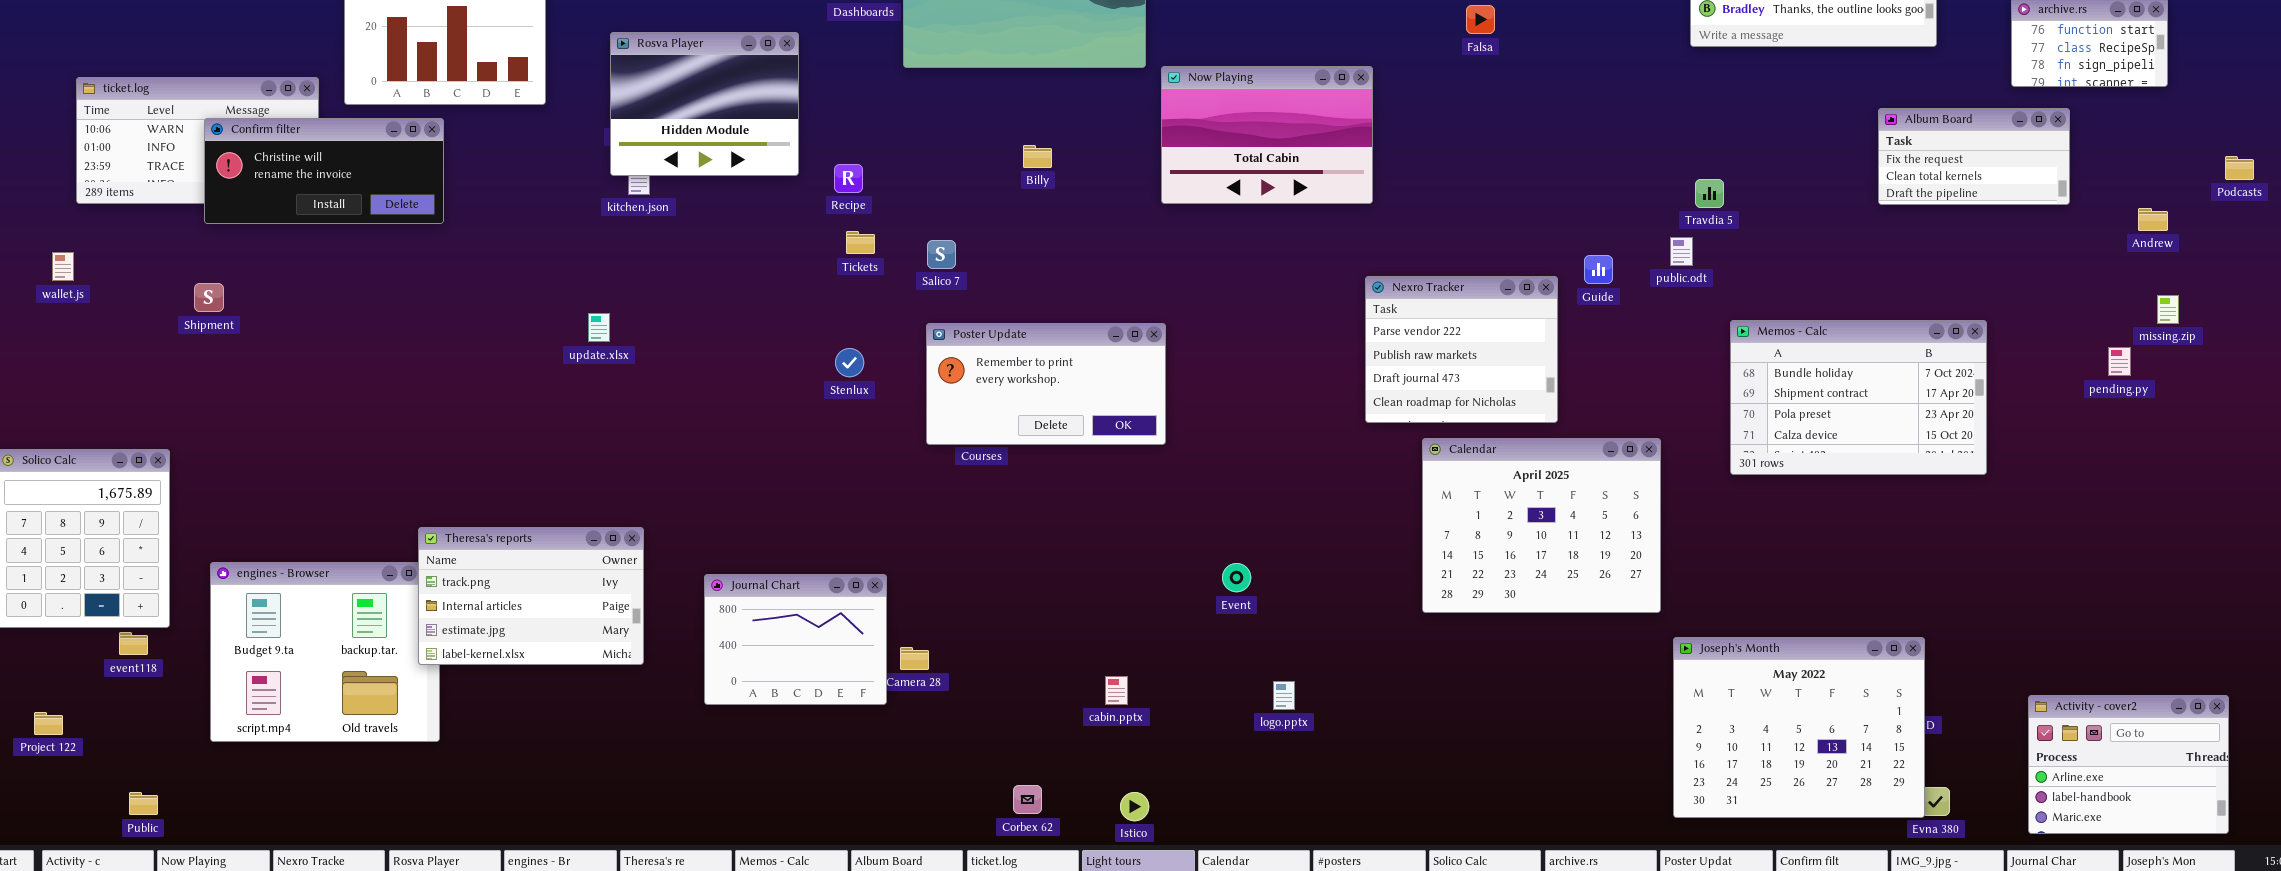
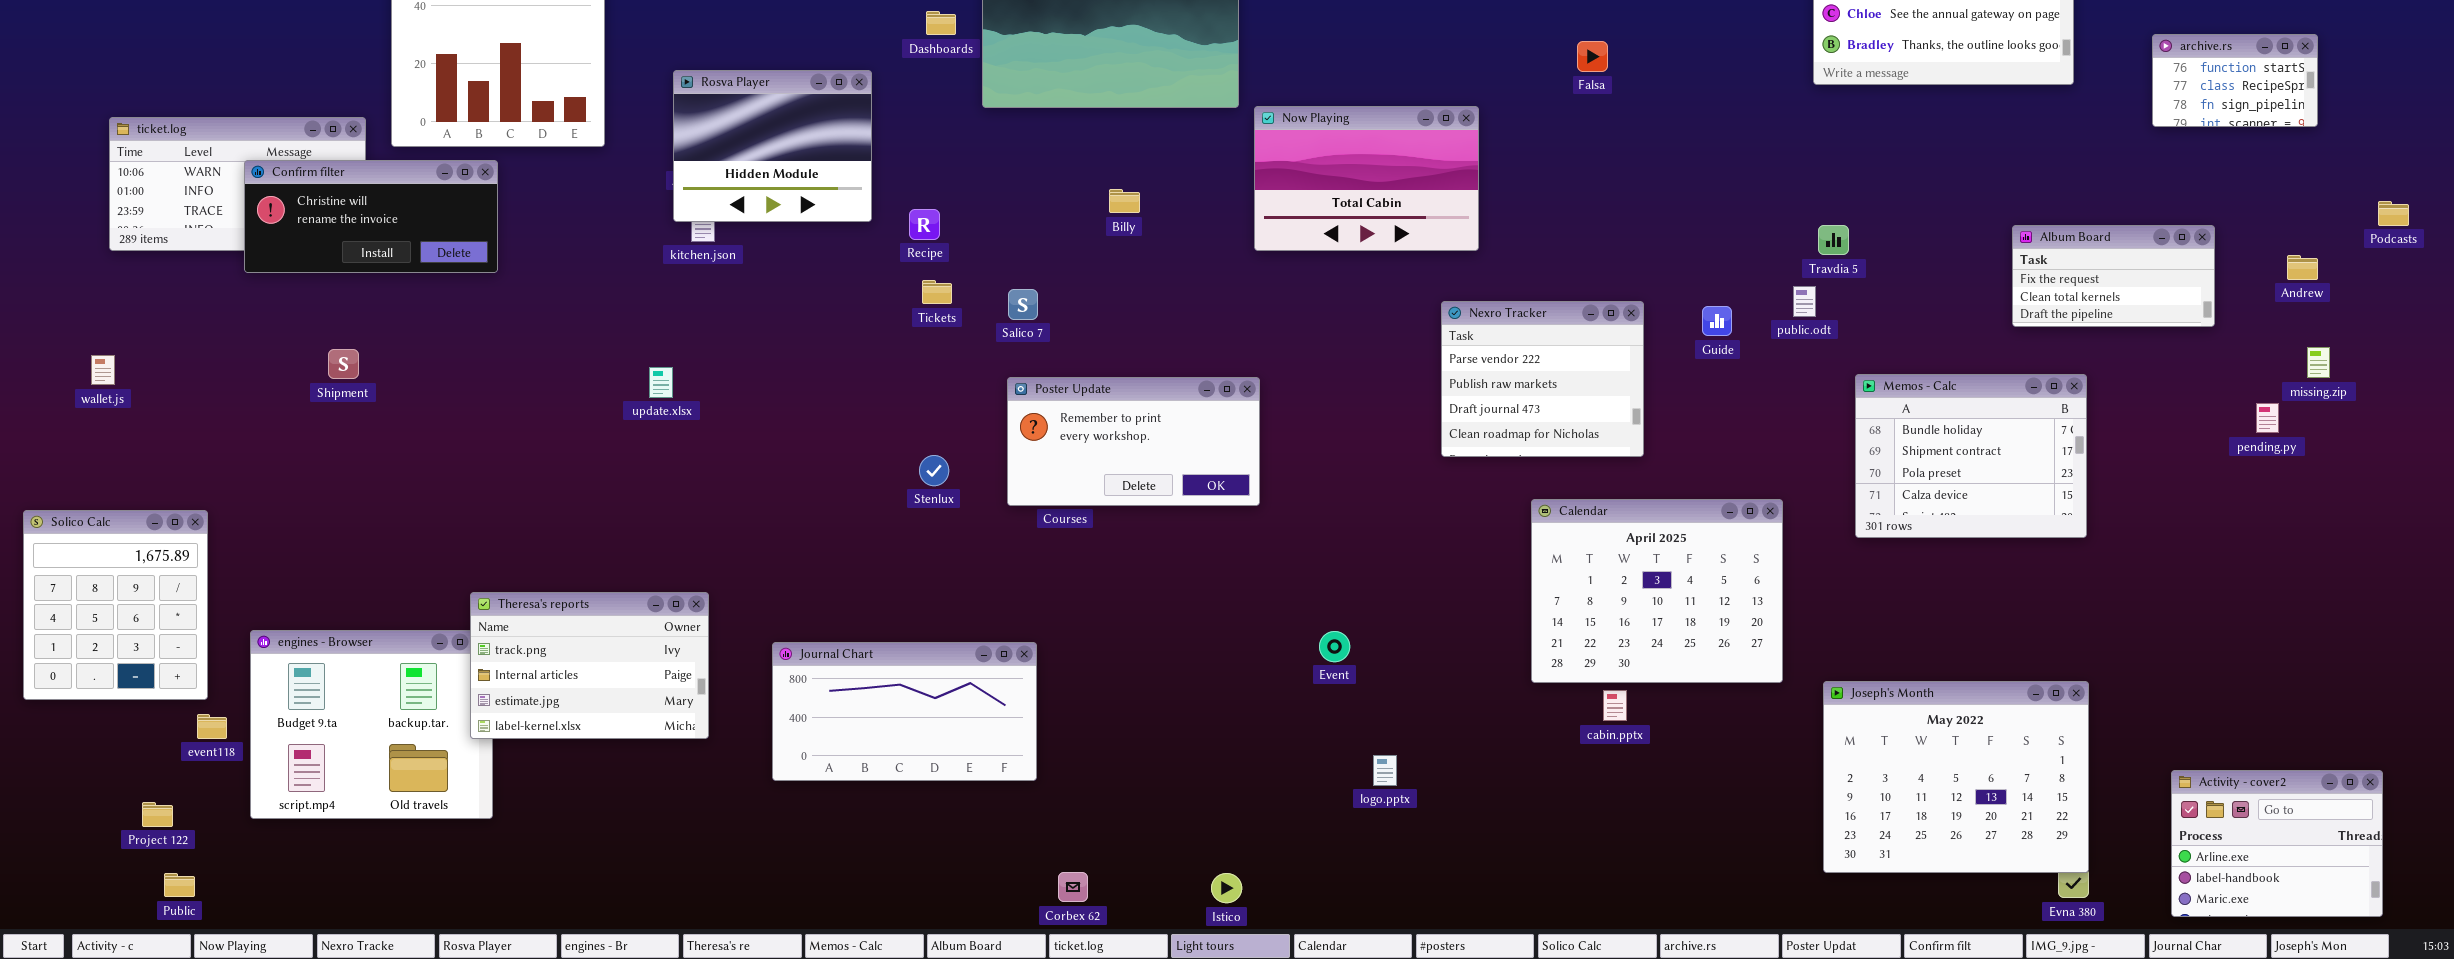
Album Board: [1878,108,2070,205] -> [2012,225,2215,327], moved
wallet.js: [52,252,74,281] -> [91,355,115,385], moved
Nexro Tracker: [1365,276,1558,423] -> [1441,301,1644,457], moved
Shipment: [194,283,224,312] -> [328,349,359,379], moved
Memos - Calc: [1730,320,1987,475] -> [1855,374,2087,538], resized
Stenlux: [835,348,864,377] -> [919,455,949,486], moved
Journal Chart: [704,574,887,705] -> [772,642,1037,781], resized
event118: [119,632,148,655] -> [197,714,227,739], moved
Joseph's Month: [1673,637,1925,818] -> [1823,681,2089,873], moved
cabin.pptx: [1105,676,1128,705] -> [1603,690,1627,721], moved
Project 122: [34,712,63,735] -> [142,802,173,827], moved
Corbex 62: [1013,785,1042,814] -> [1058,872,1088,902], moved

